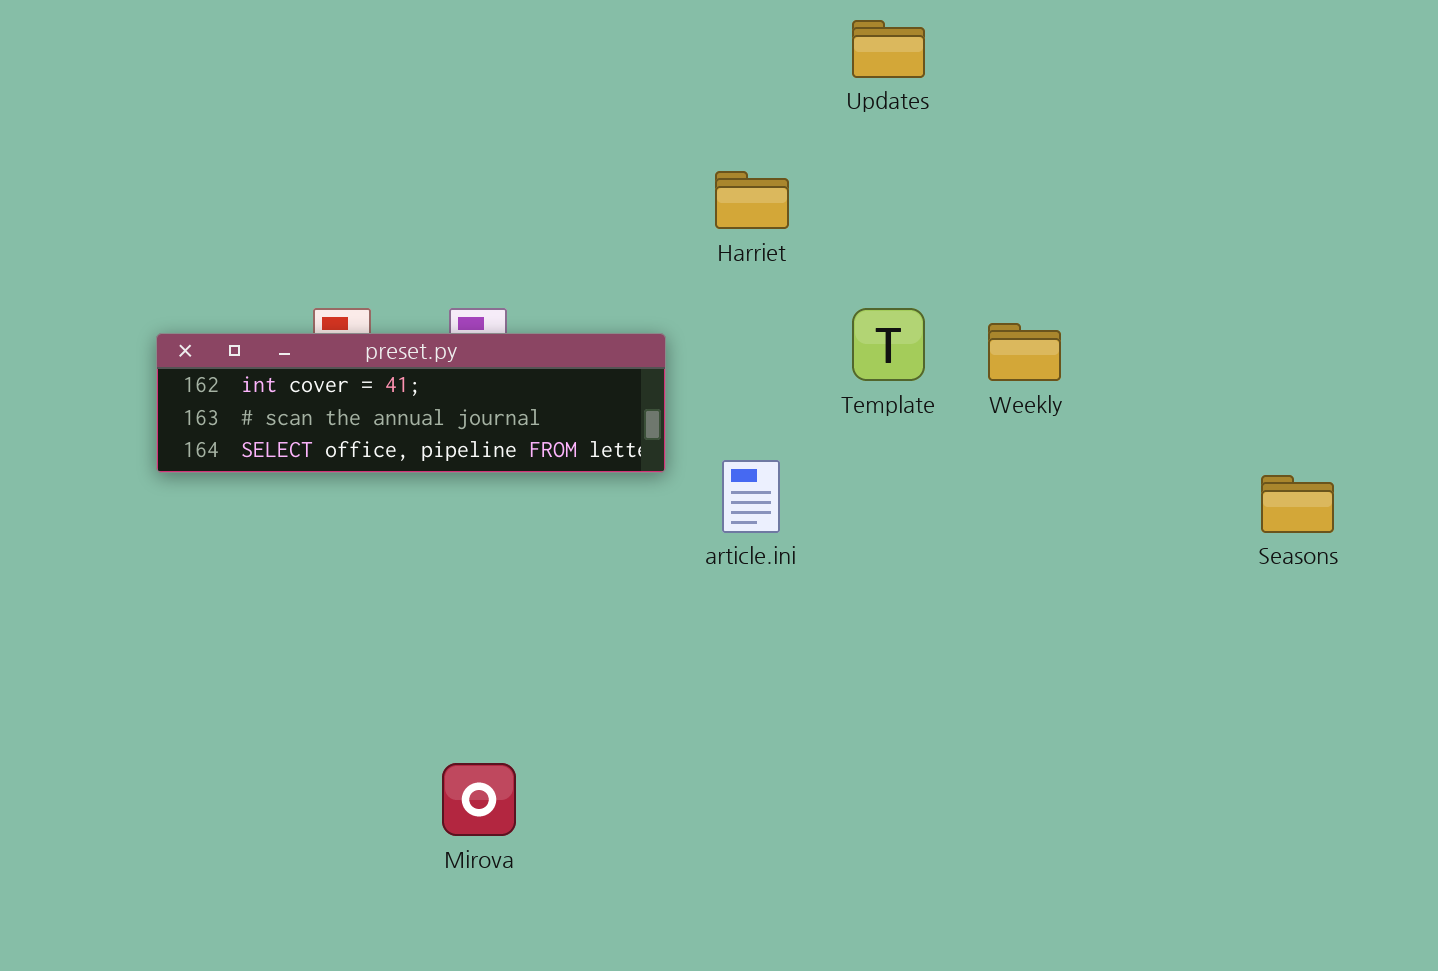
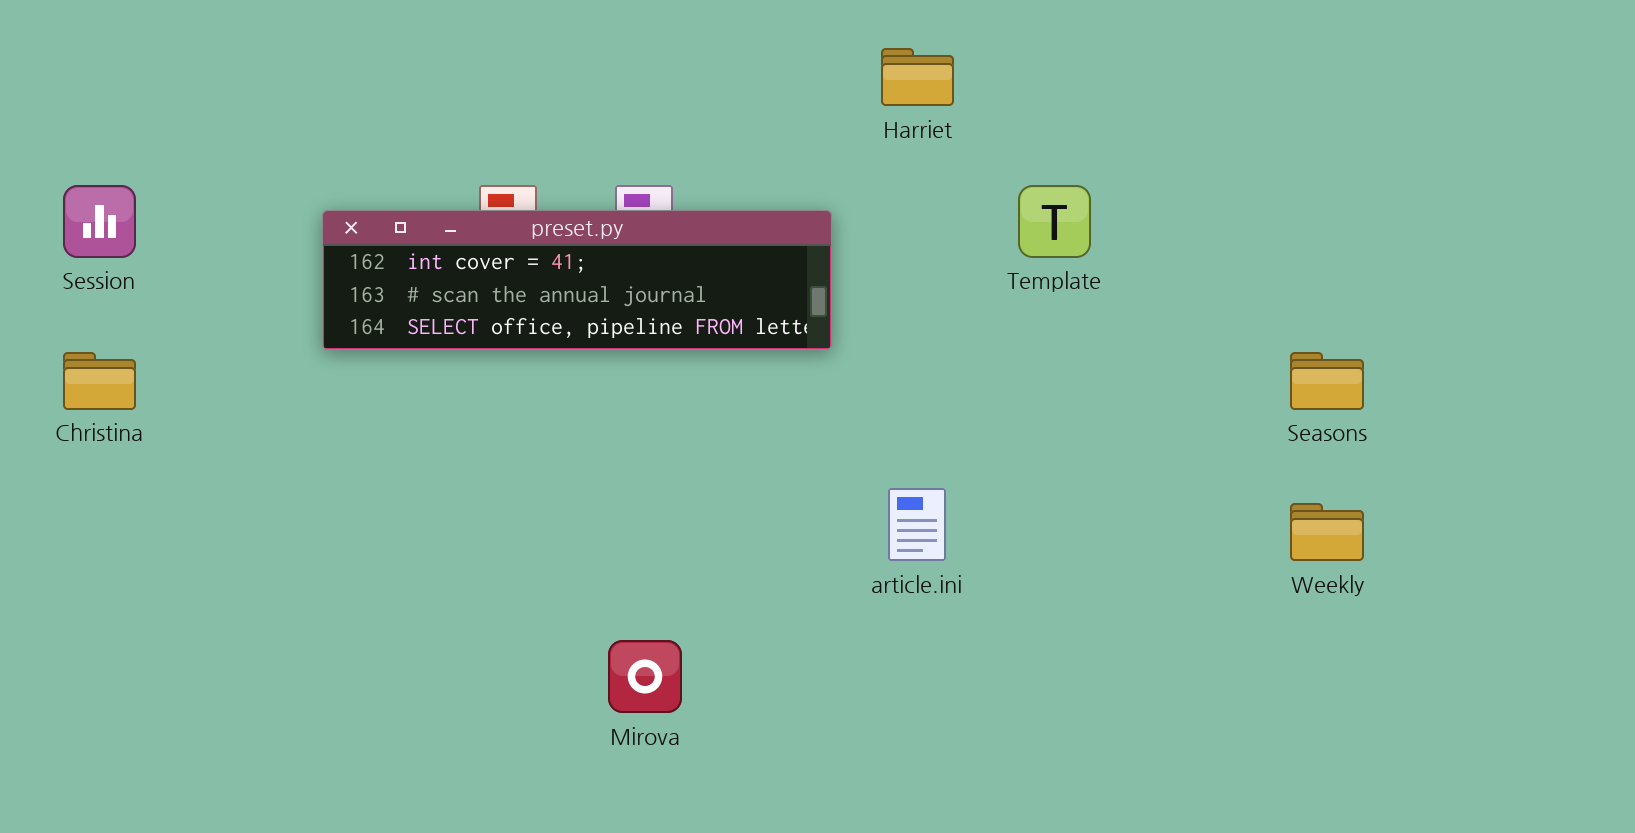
Weekly: [988,323,1061,381] -> [1290,503,1364,561], moved
article.ini: [722,460,780,533] -> [888,488,946,561], moved
Seasons: [1261,475,1334,533] -> [1290,352,1364,410], moved

